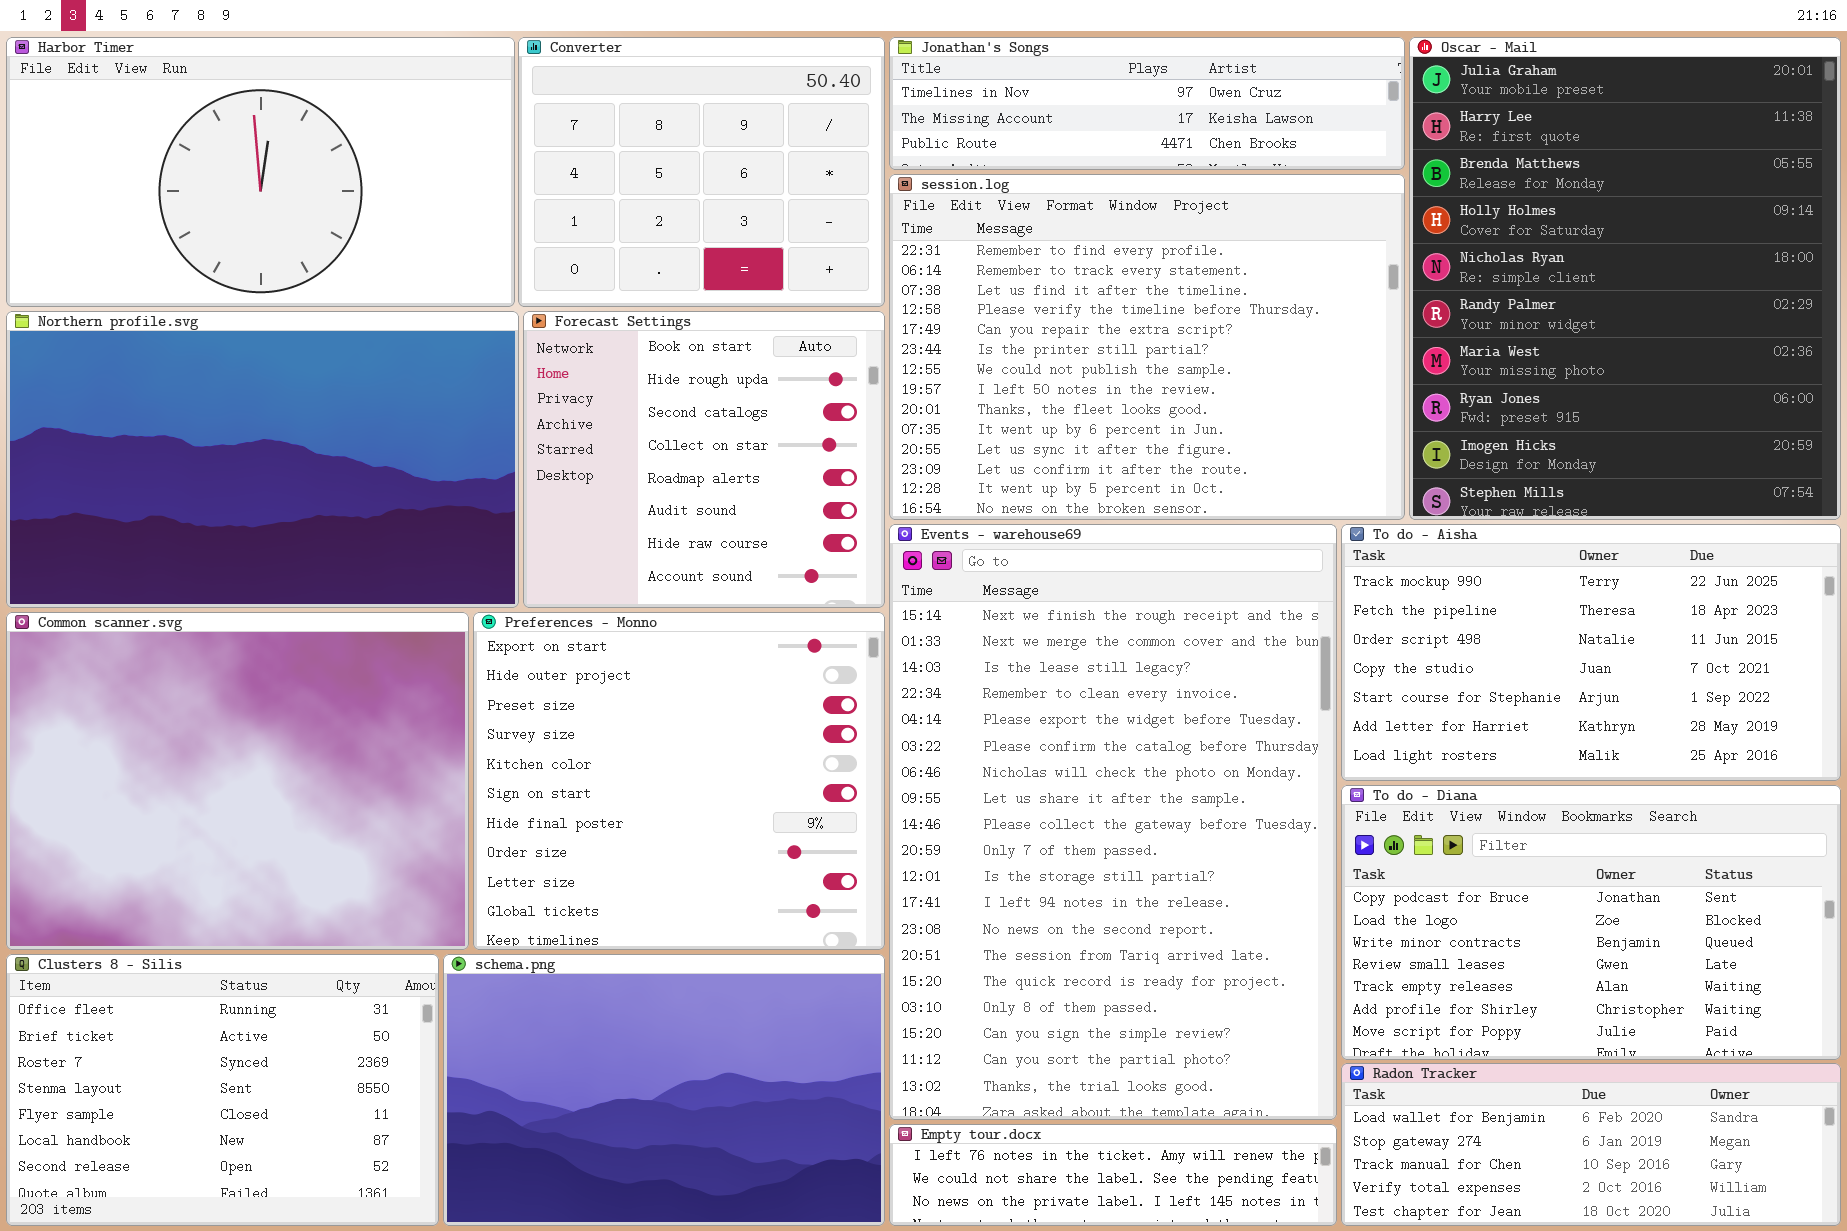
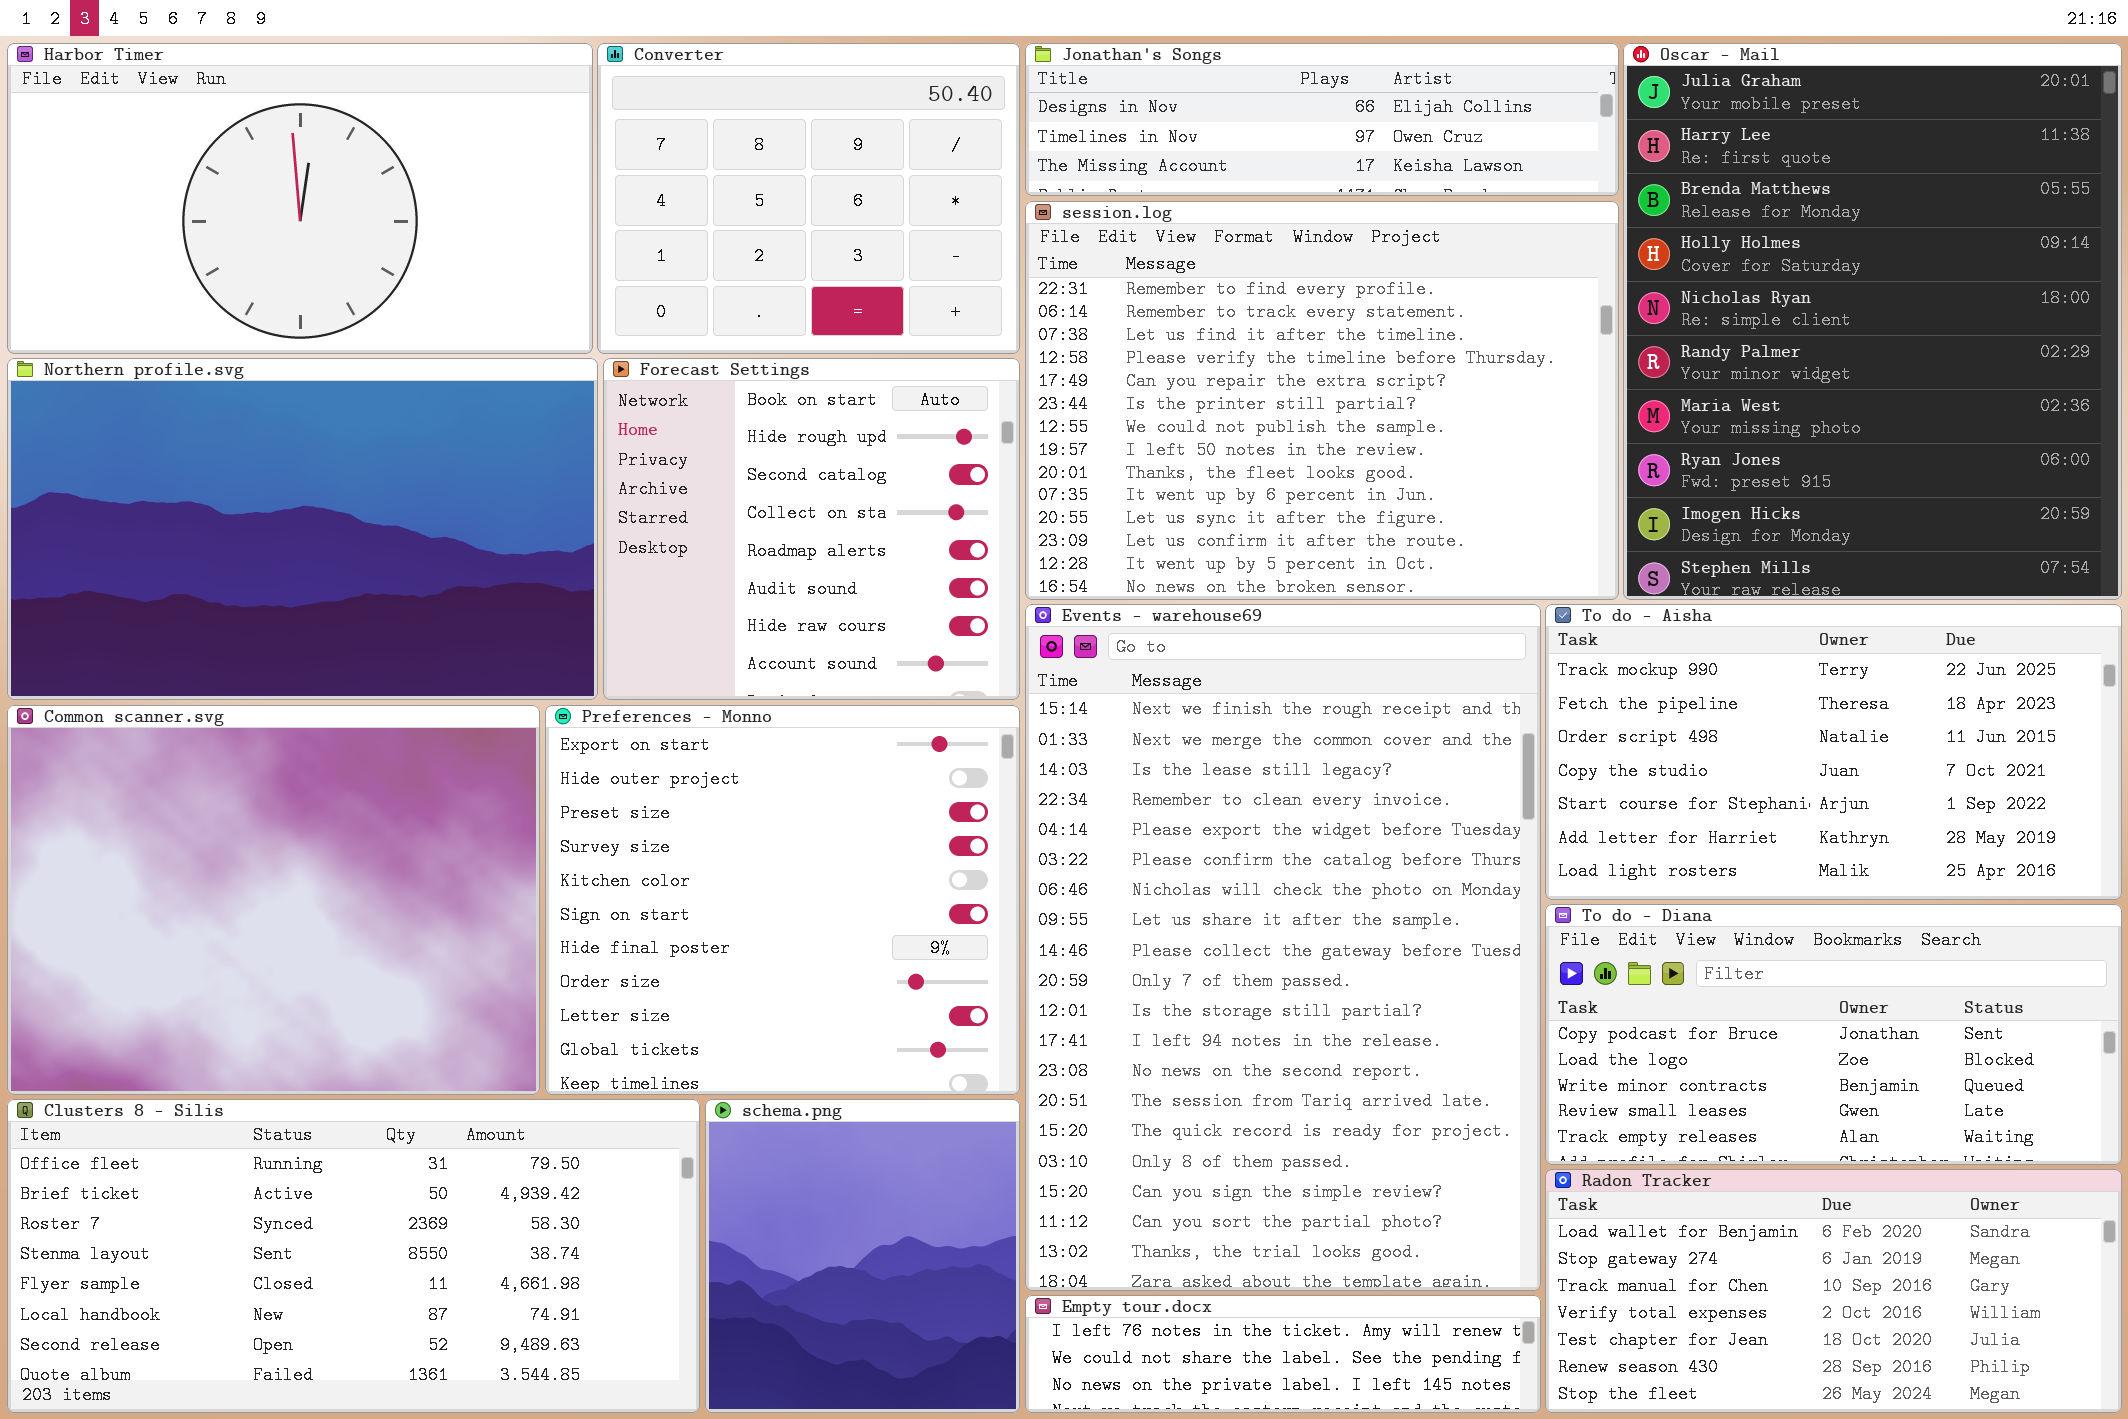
Jonathan's Songs: [889,37,1405,170] -> [1025,43,1619,196], scrolled up 1 row
To do - Diana: [1341,785,1841,1060] -> [1545,904,2122,1165], resized
Clusters 8 - Silis: [6,954,439,1226] -> [7,1099,700,1413], resized
schema.png: [443,954,885,1226] -> [705,1099,1020,1413], resized
Radon Tracker: [1341,1063,1841,1226] -> [1545,1169,2122,1413], resized

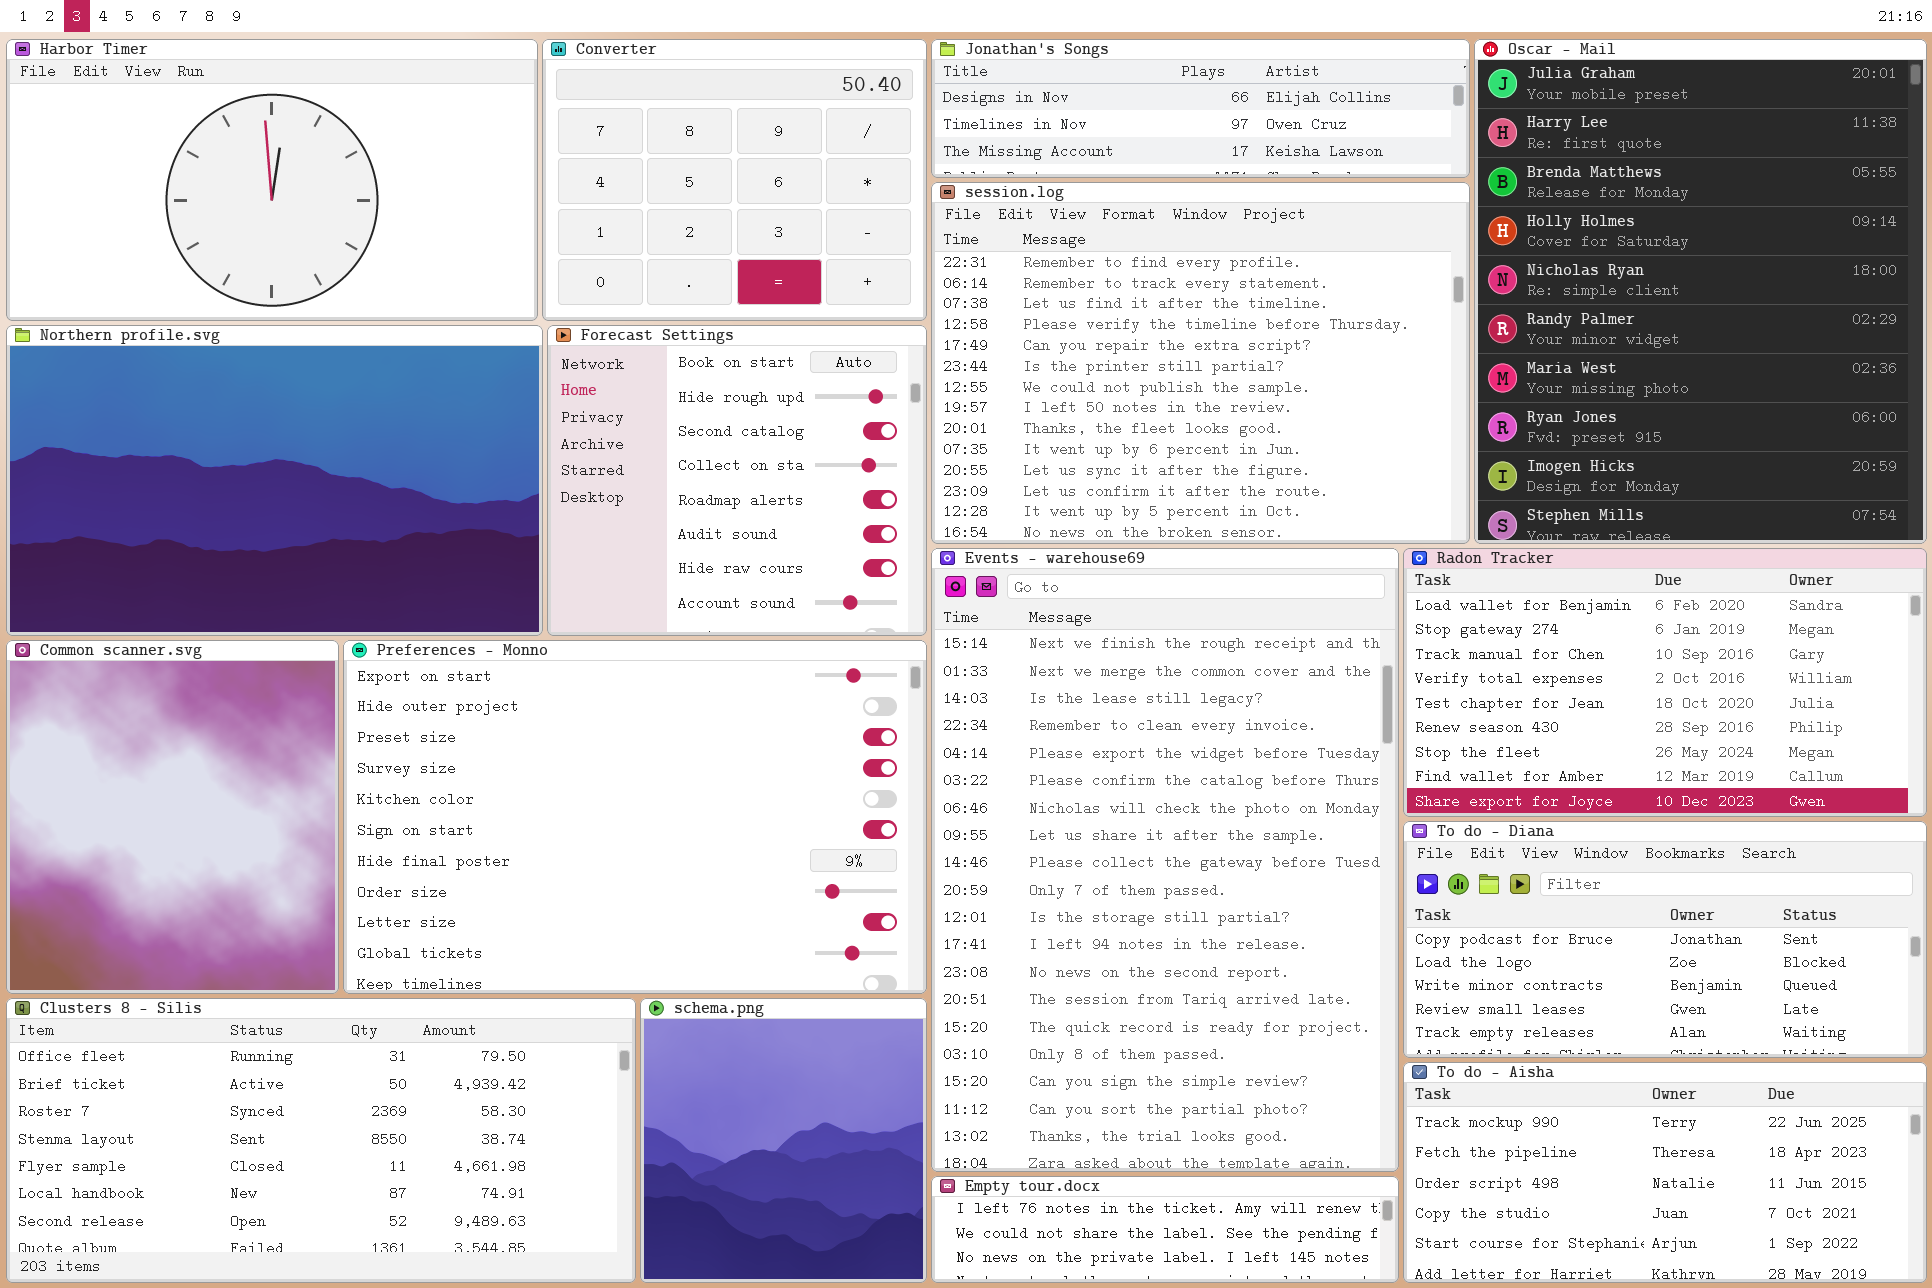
To do - Aisha: [1545,604,2122,900] -> [1403,1062,1927,1283], moved, resized
Common scanner.svg: [7,705,540,1095] -> [6,640,339,994], resized
Preferences - Monno: [545,705,1020,1095] -> [343,640,927,994], resized
Radon Tracker: [1545,1169,2122,1413] -> [1403,548,1927,817], moved, resized

